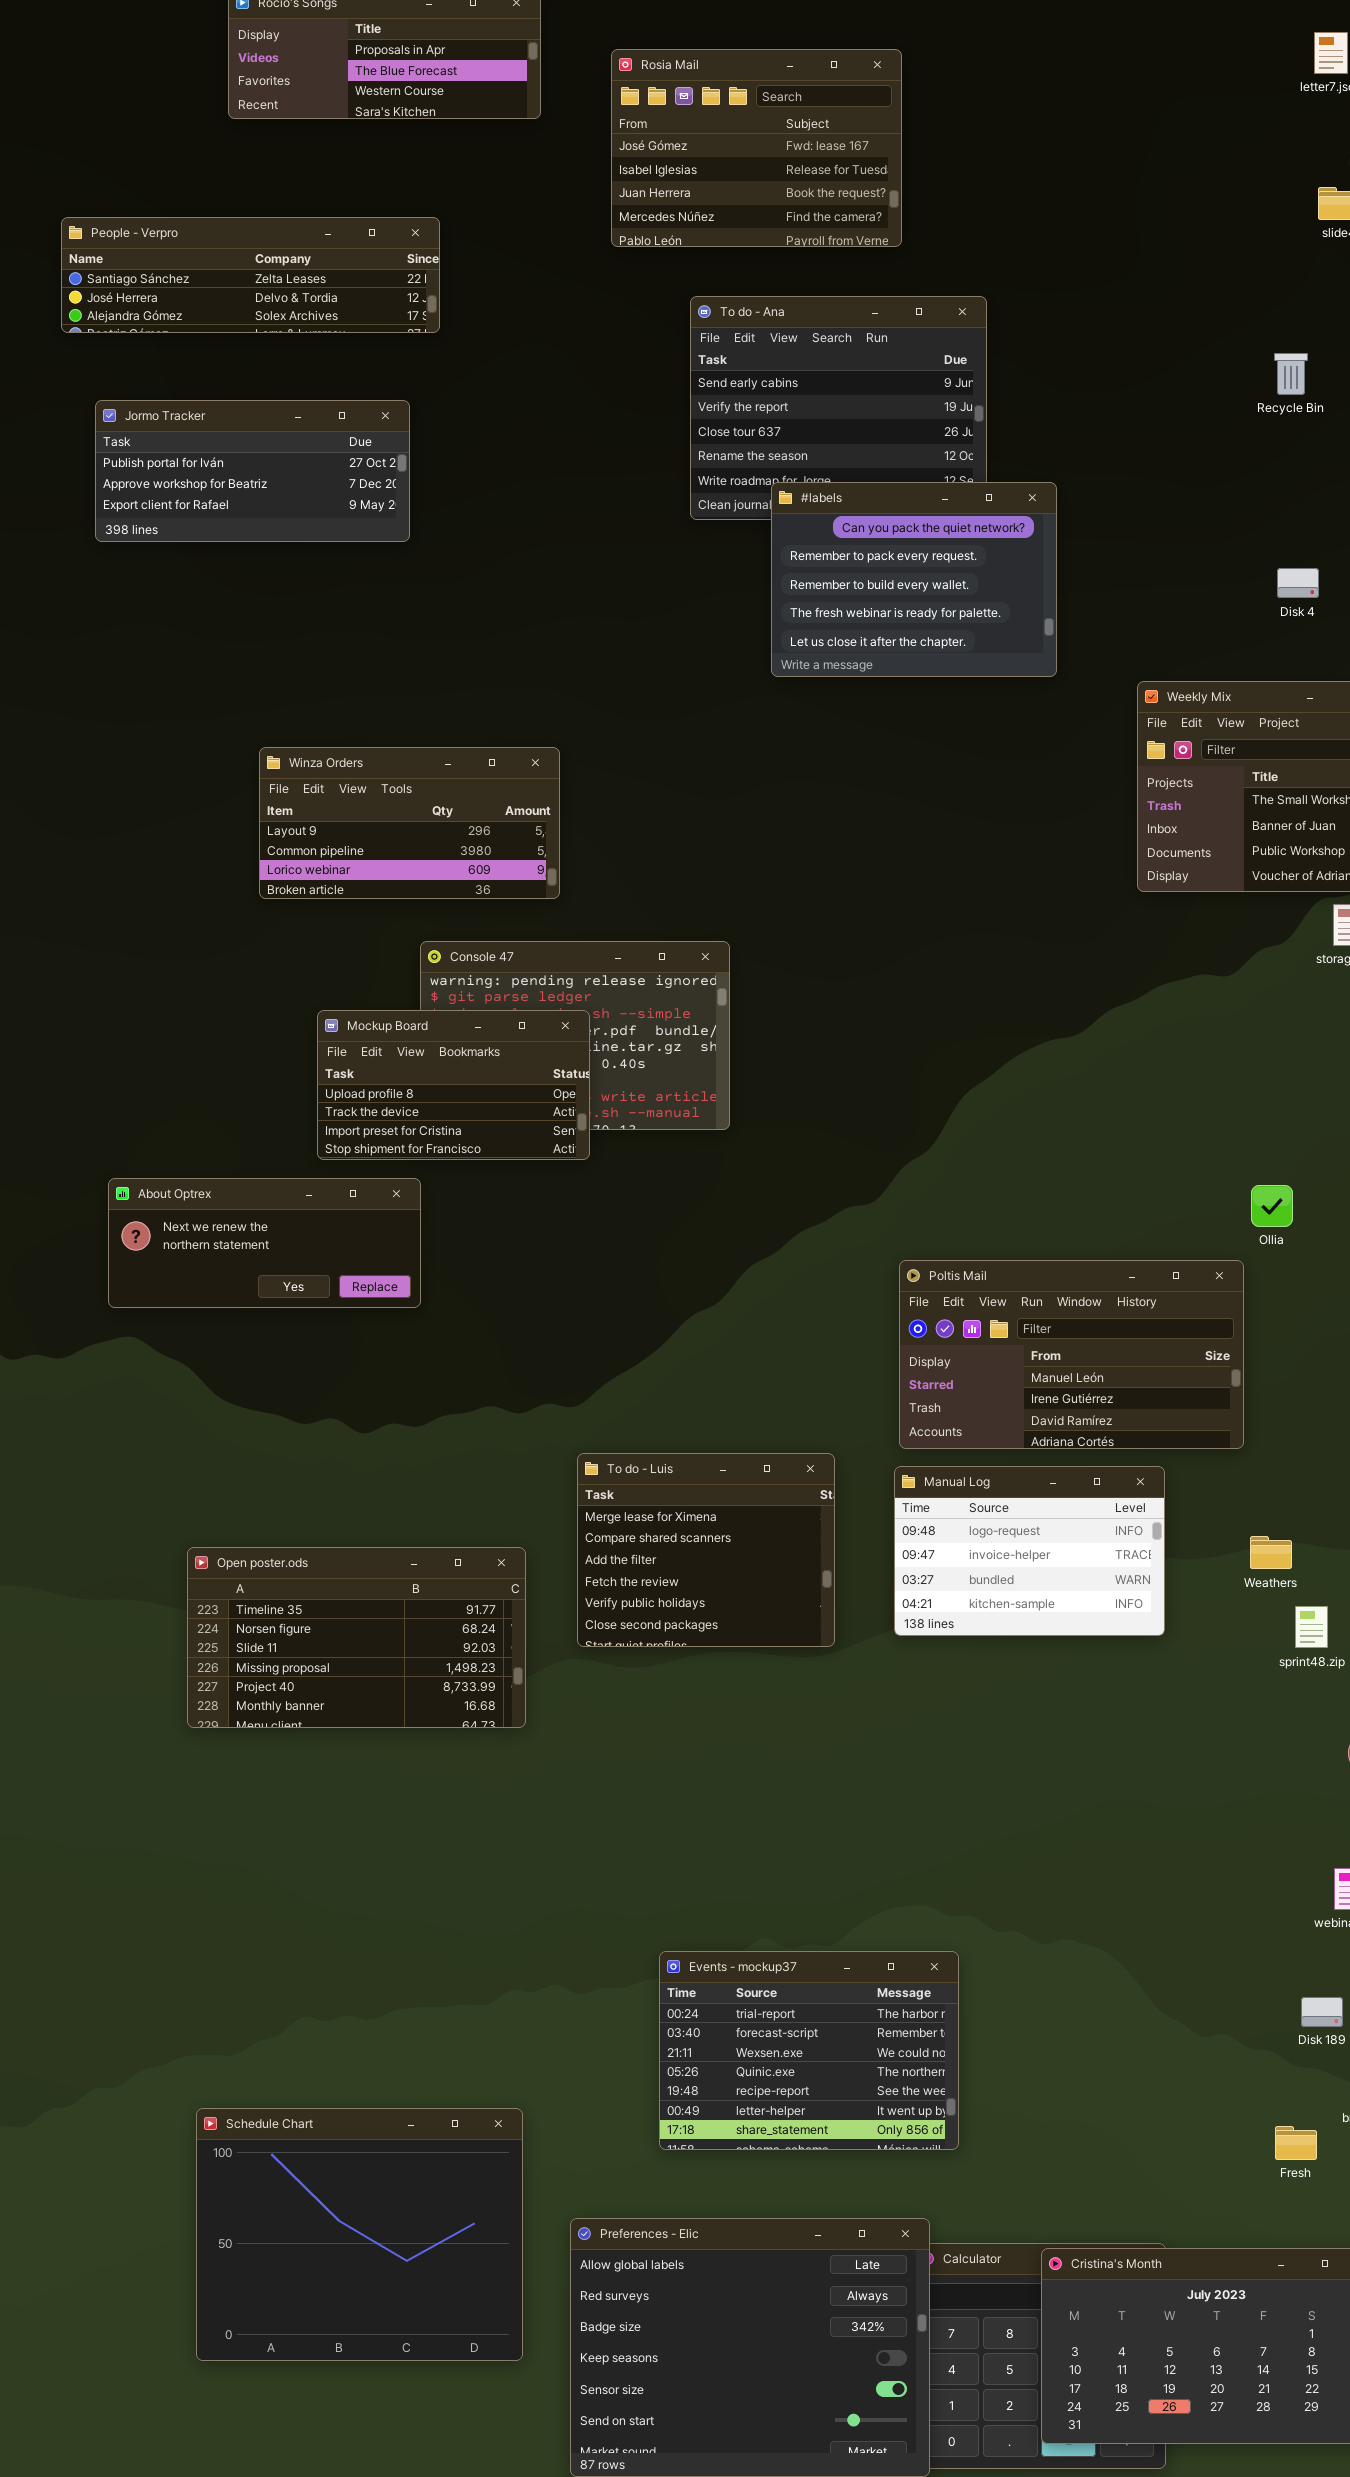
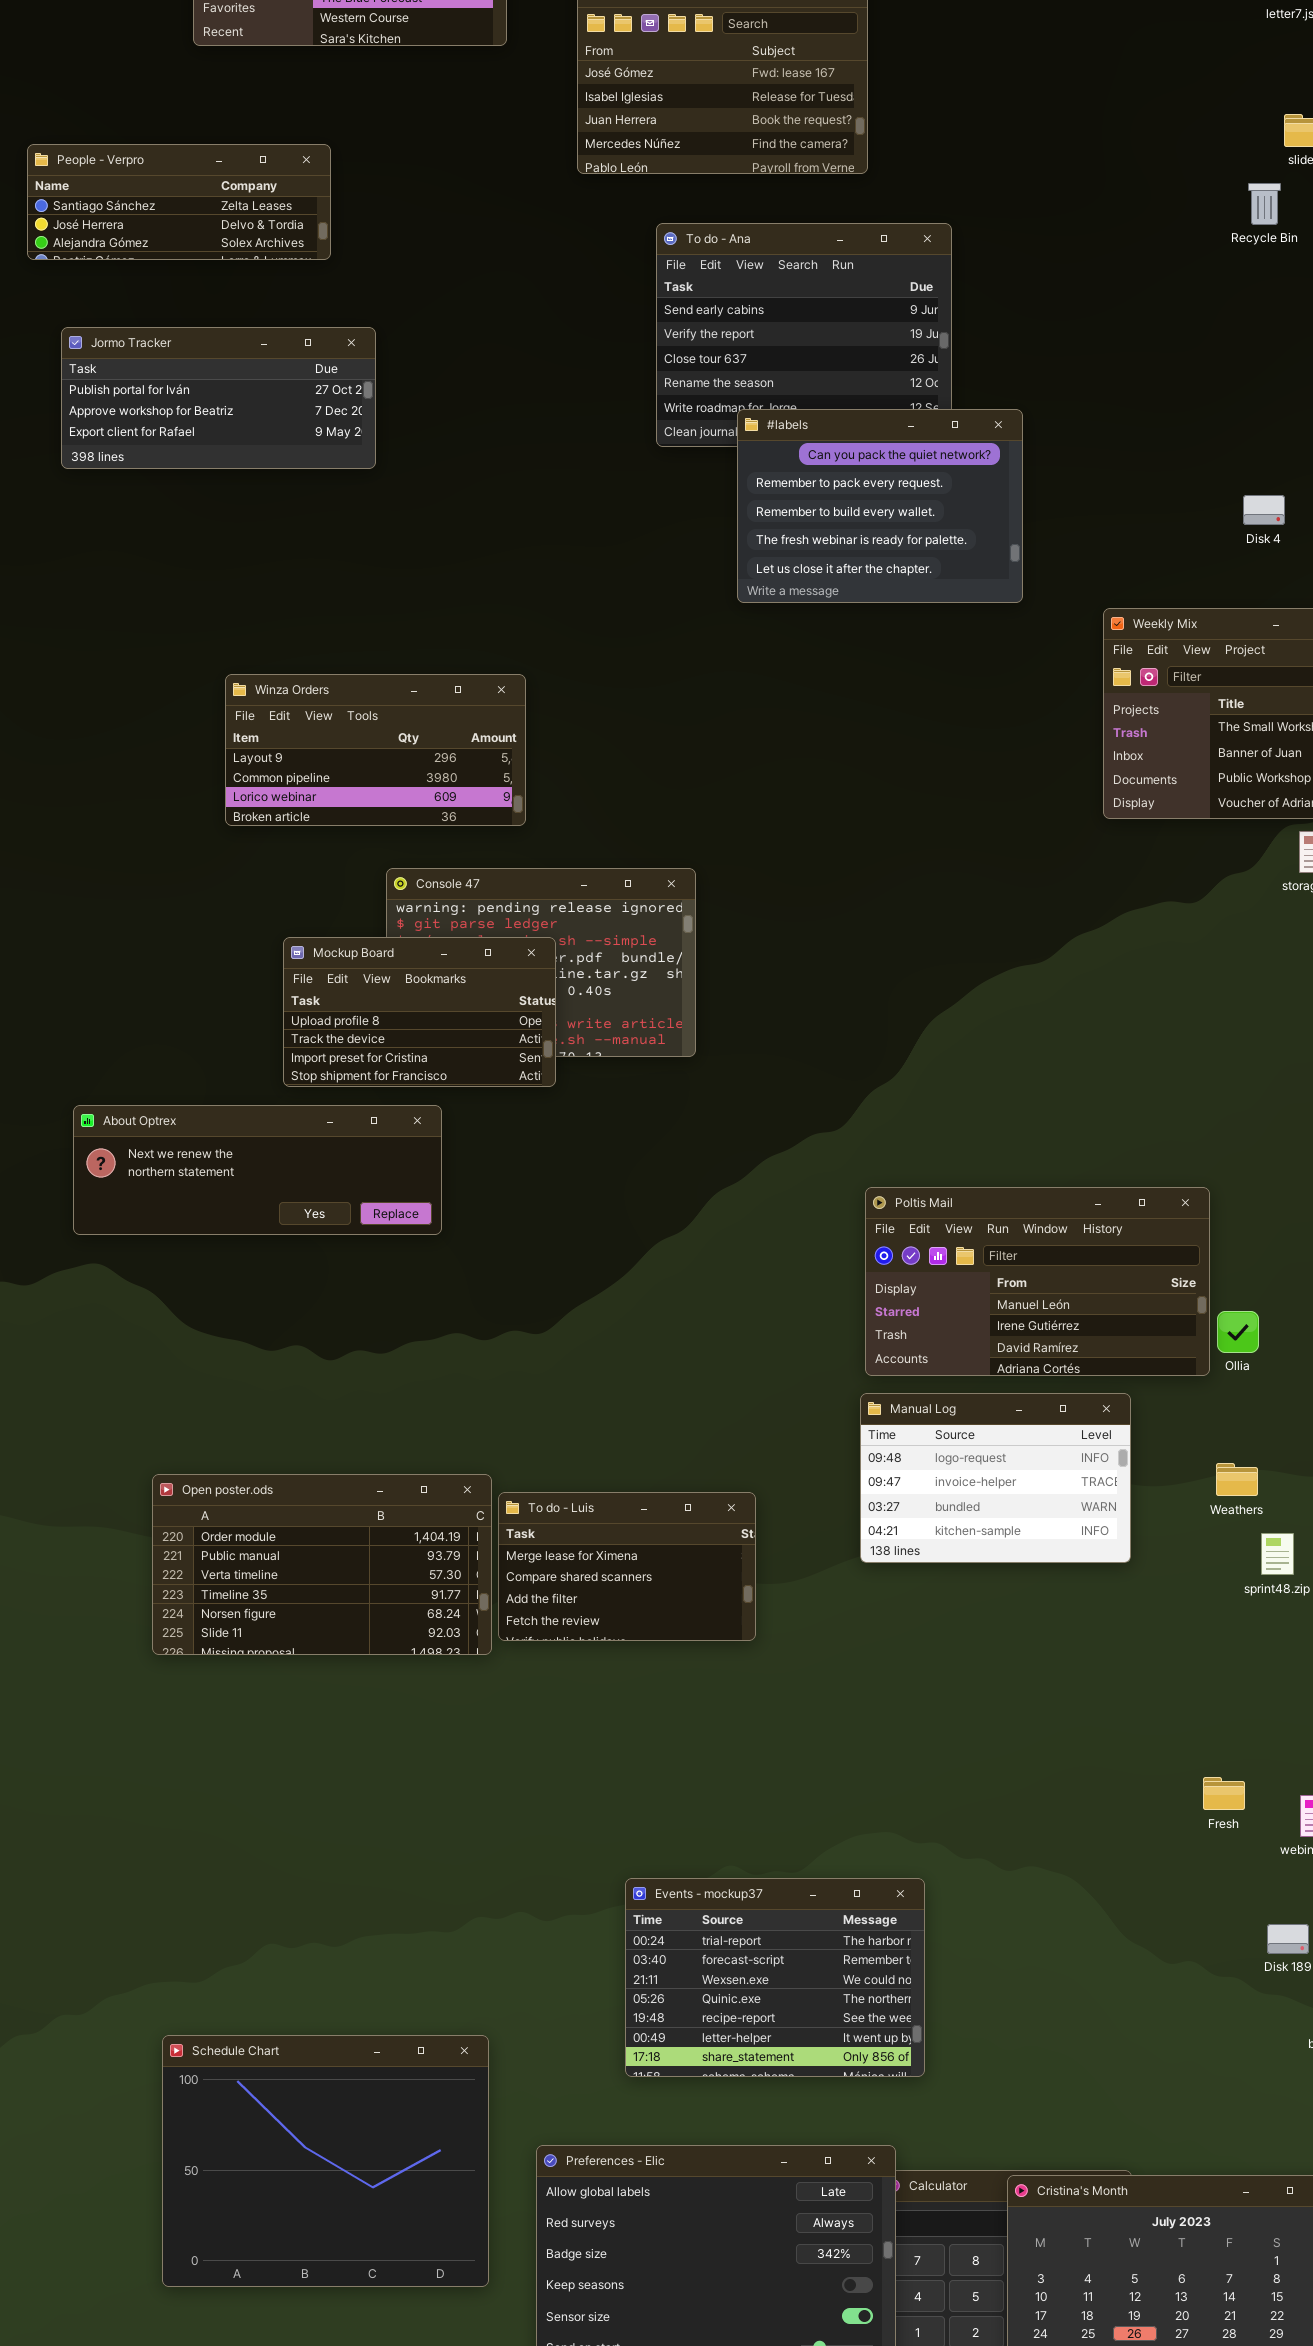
People - Verpro: [61,217,440,333] -> [27,144,331,260], resized
Recycle Bin: [1274,353,1308,395] -> [1248,183,1281,225], moved
About Optrex: [108,1178,421,1308] -> [73,1105,442,1235], resized
Ollia: [1251,1185,1293,1227] -> [1217,1311,1259,1353], moved
To do - Luis: [577,1453,835,1647] -> [498,1492,756,1641], moved, resized
Open poster.ods: [187,1547,526,1728] -> [152,1474,492,1655], scrolled up 3 rows
Fresh: [1275,2126,1317,2160] -> [1203,1777,1245,1810], moved

